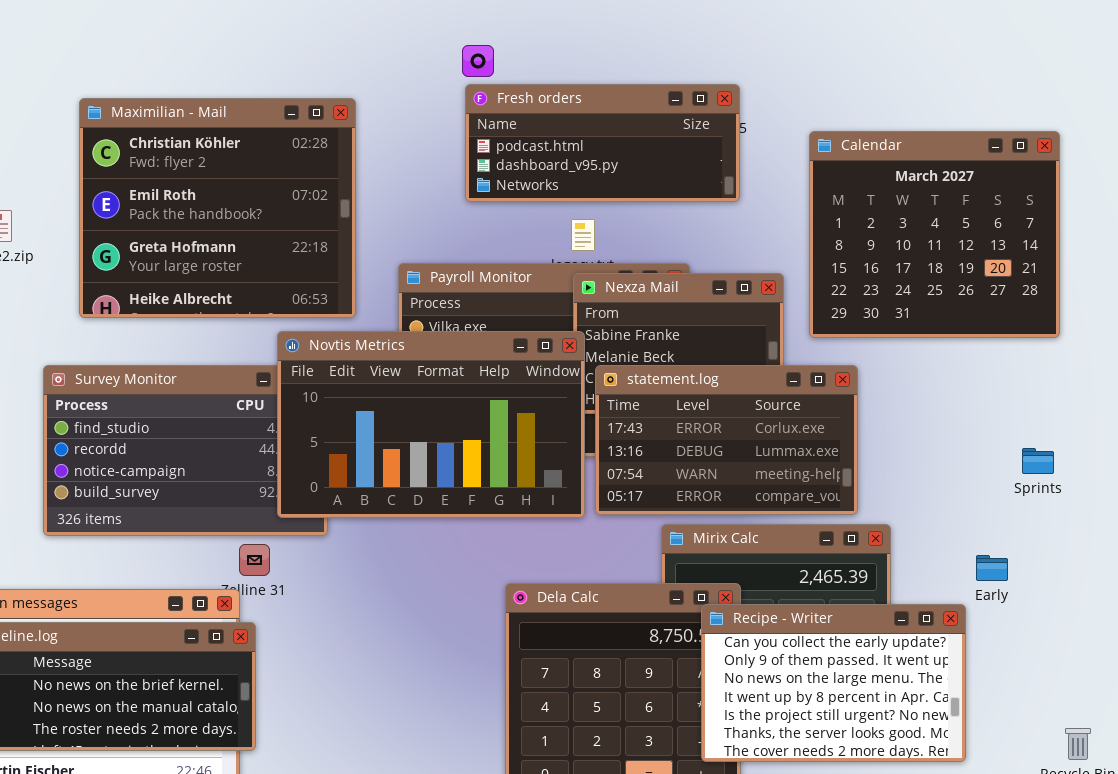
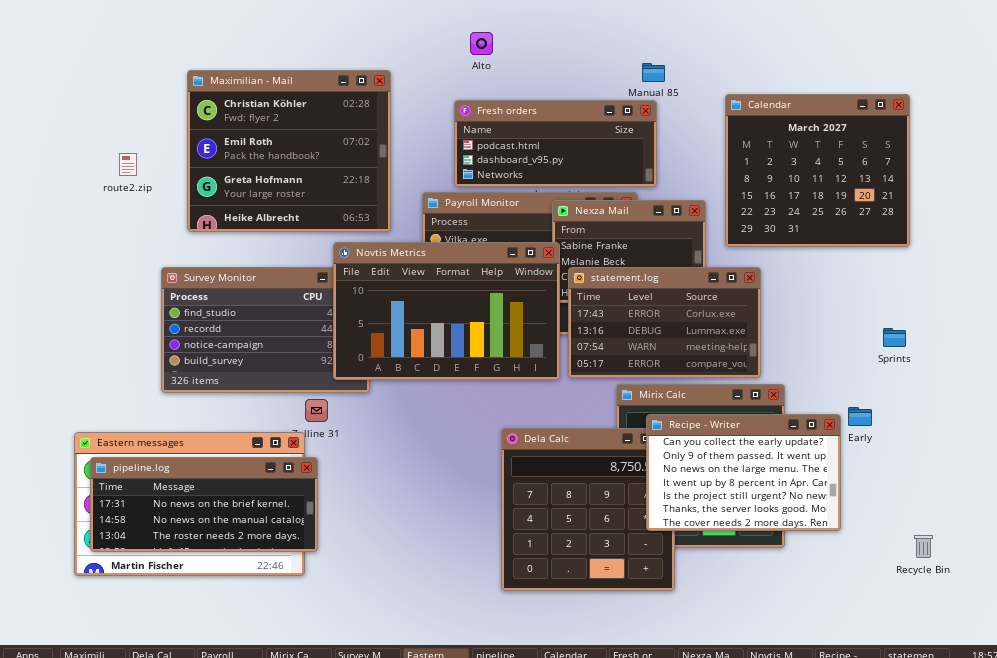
Fresh orders: [465,84,740,202] -> [454,100,657,187], moved
Recipe - Writer: [701,604,966,762] -> [646,414,841,531], moved

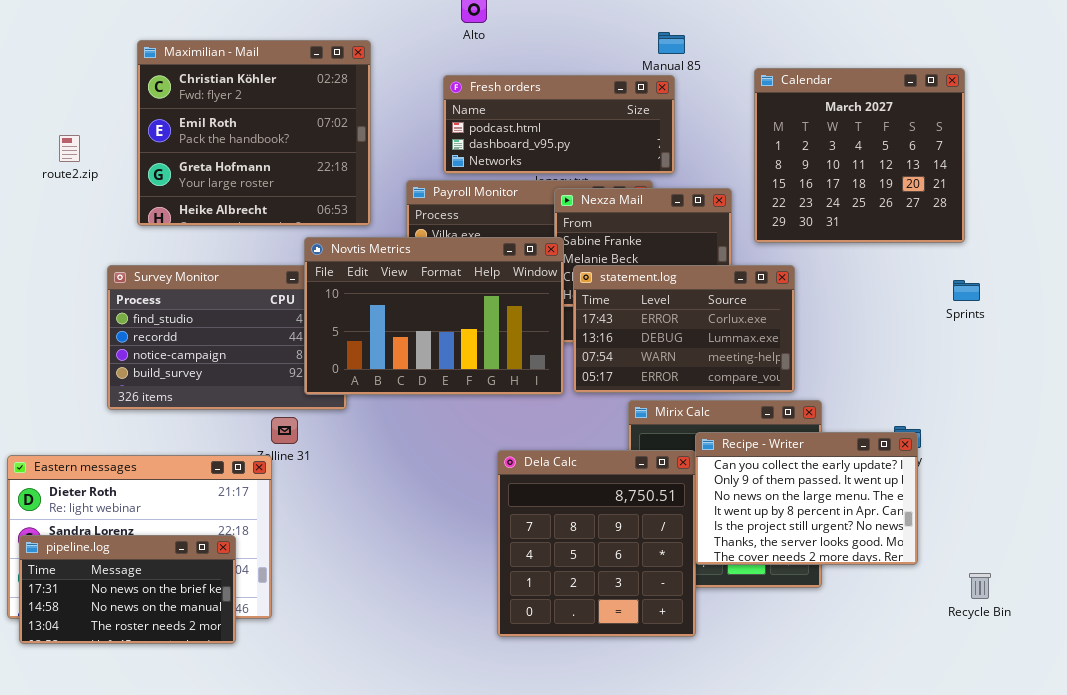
Sprints: [883,328,906,347] -> [953,280,980,301], moved
Recipe - Writer: [646,414,841,531] -> [695,432,918,565], moved
pipeline.log: [90,457,318,552] -> [19,535,236,644], moved, resized

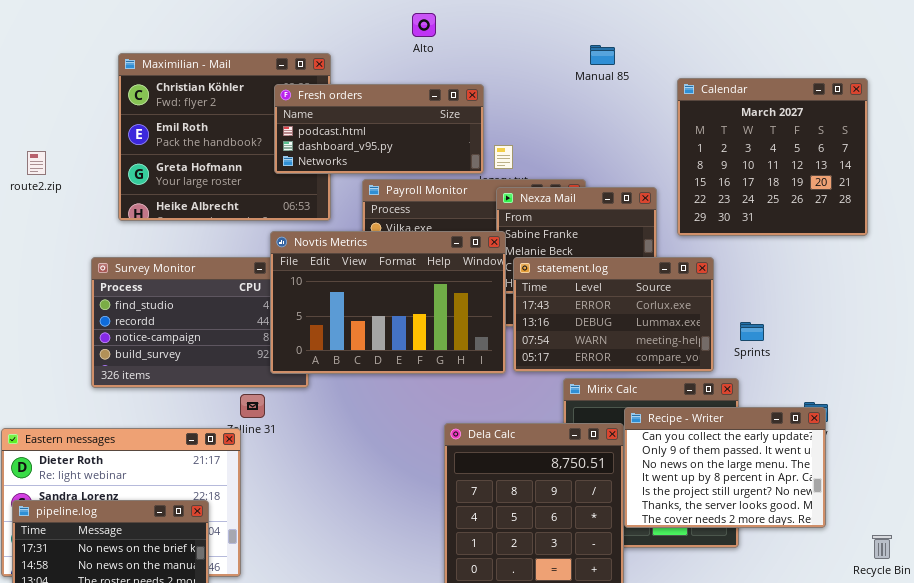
Fresh orders: [443,75,675,174] -> [274,84,484,174], moved
route2.zip: [59,135,80,162] -> [27,151,46,175], moved
Sprints: [953,280,980,301] -> [740,322,764,341], moved

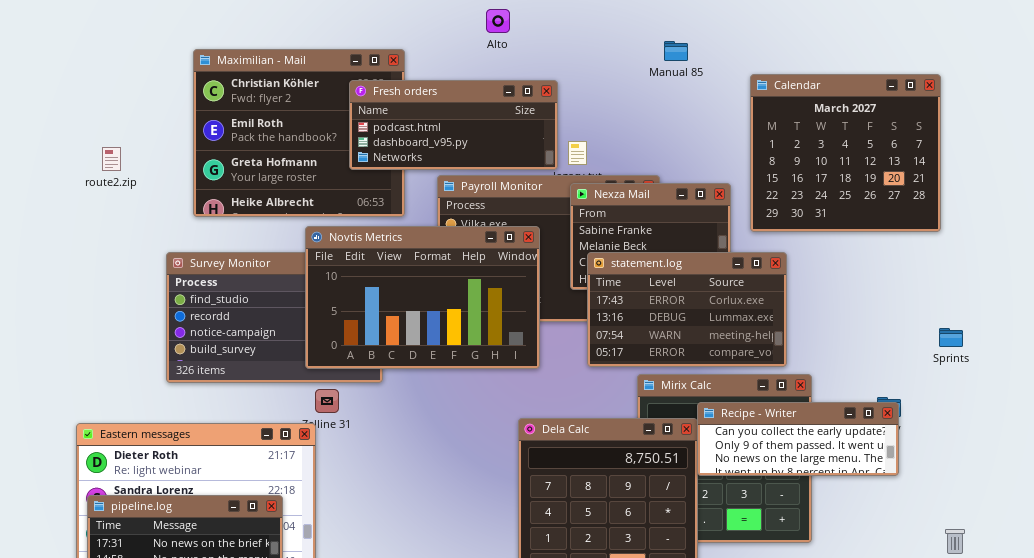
Novtis Metrics: [270,231,506,374] -> [305,226,540,369], moved
Sprints: [740,322,764,341] -> [939,328,963,347], moved
Recipe - Writer: [624,407,826,528] -> [697,402,899,476], resized

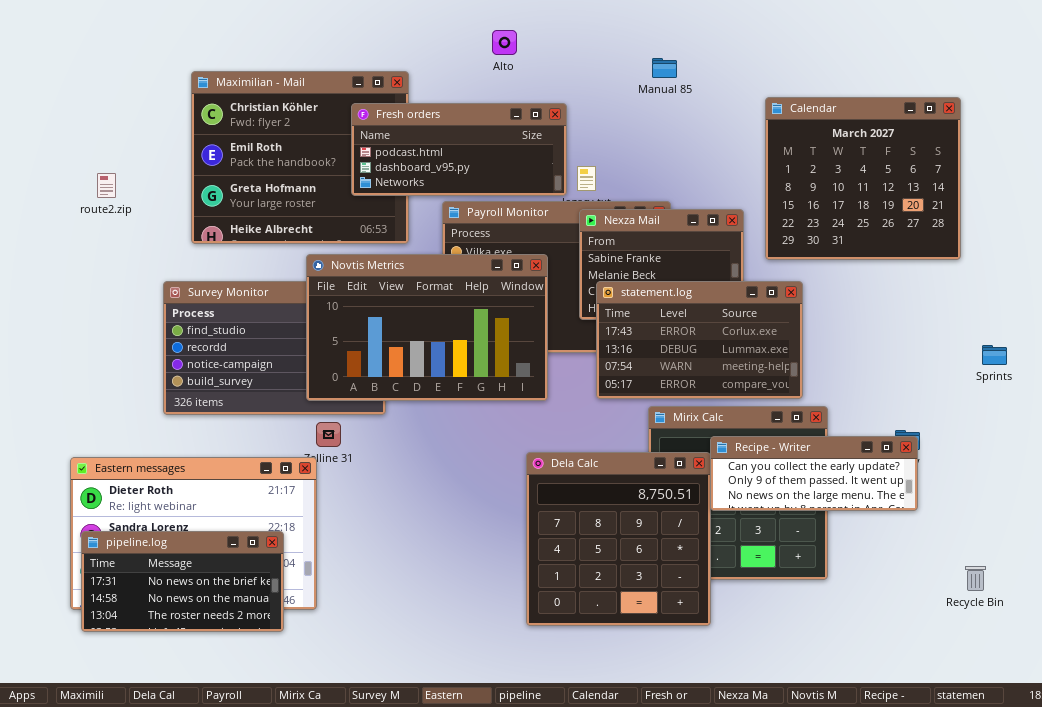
Manual 85: [664,41,688,61] -> [652,58,677,78], moved
Sprints: [939,328,963,347] -> [982,345,1007,365], moved

